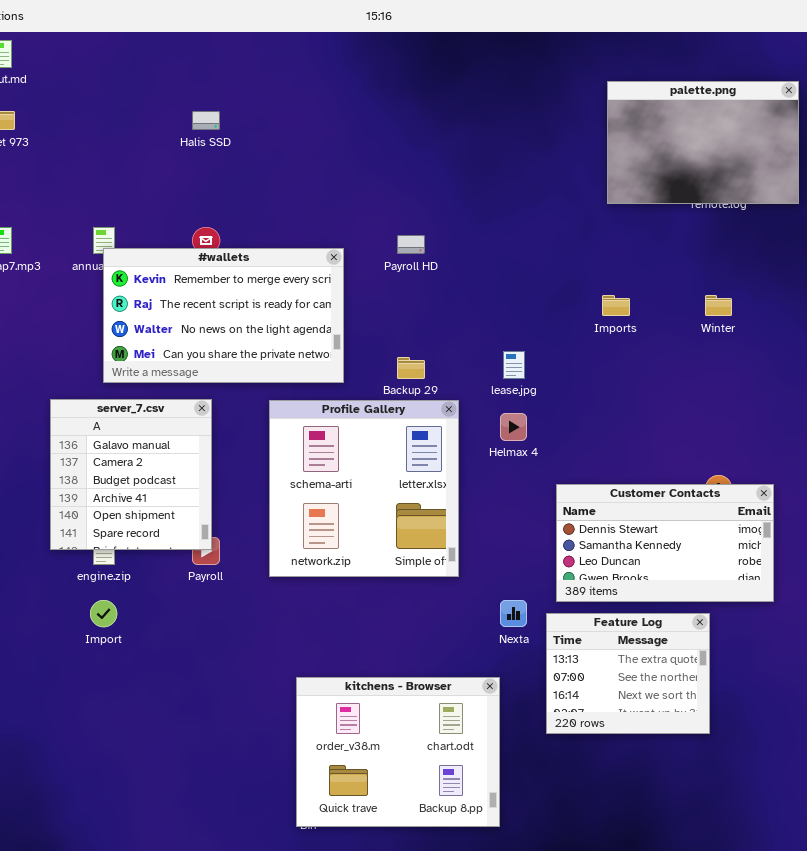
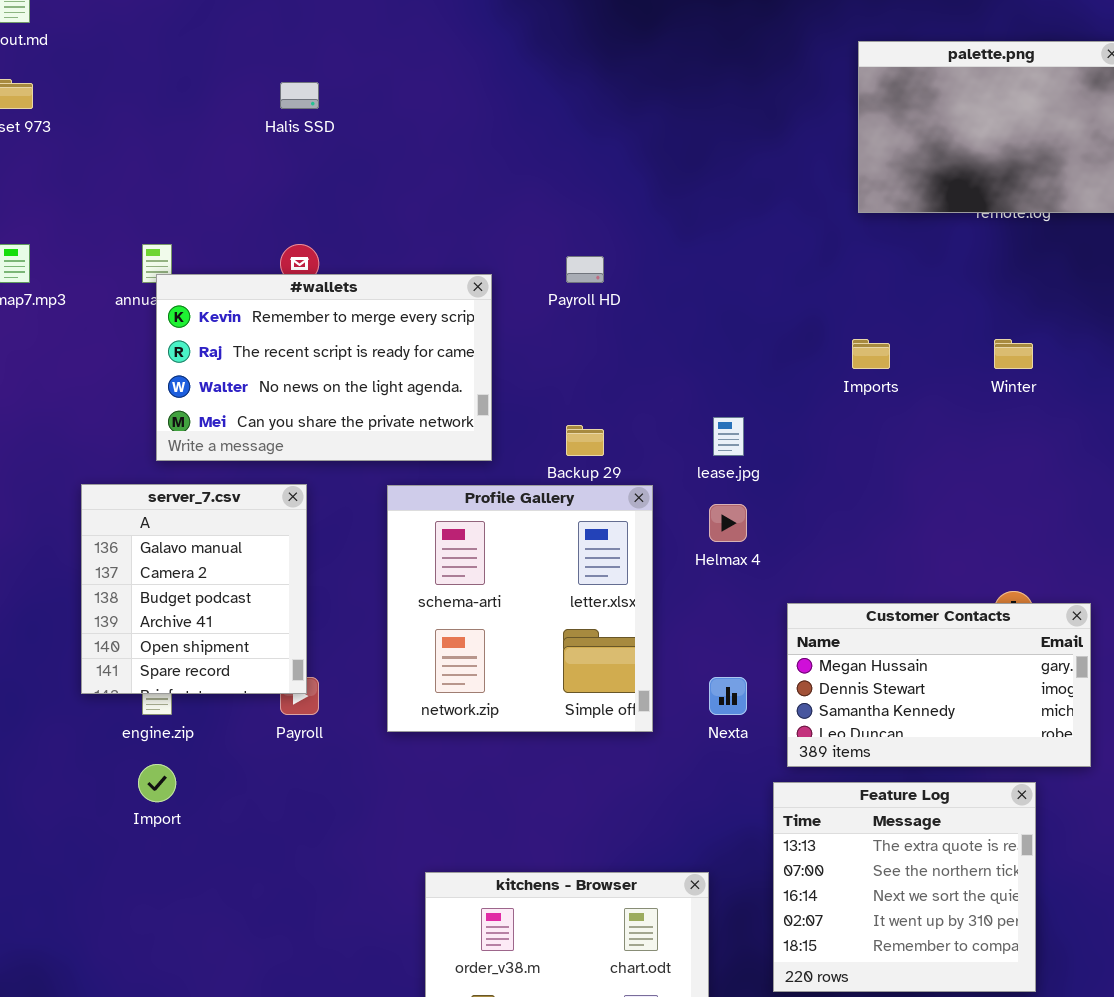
Customer Contacts: [556,484,774,602] -> [787,603,1091,767], scrolled up 1 row
Nexta: [500,600,527,627] -> [709,677,747,715], moved
Feature Log: [546,613,710,734] -> [773,782,1036,992], resized

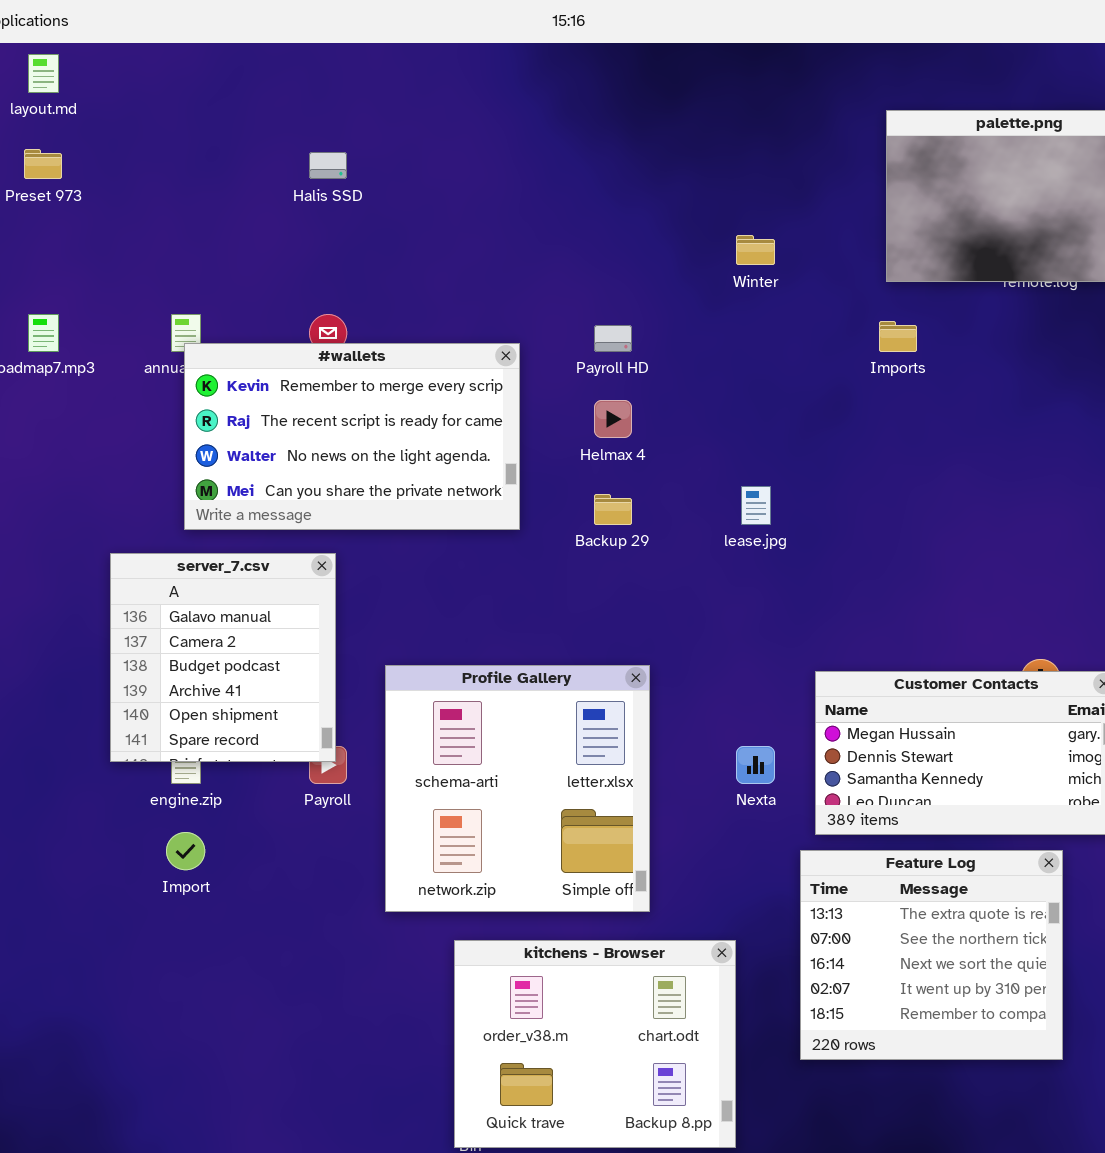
Imports: [852,339,890,369] -> [879,321,917,352], moved
Winter: [994,339,1033,369] -> [736,235,775,265], moved
Profile Gallery: [387,485,653,732] -> [385,665,650,912], moved
Helmax 4: [709,504,747,542] -> [594,400,632,438], moved

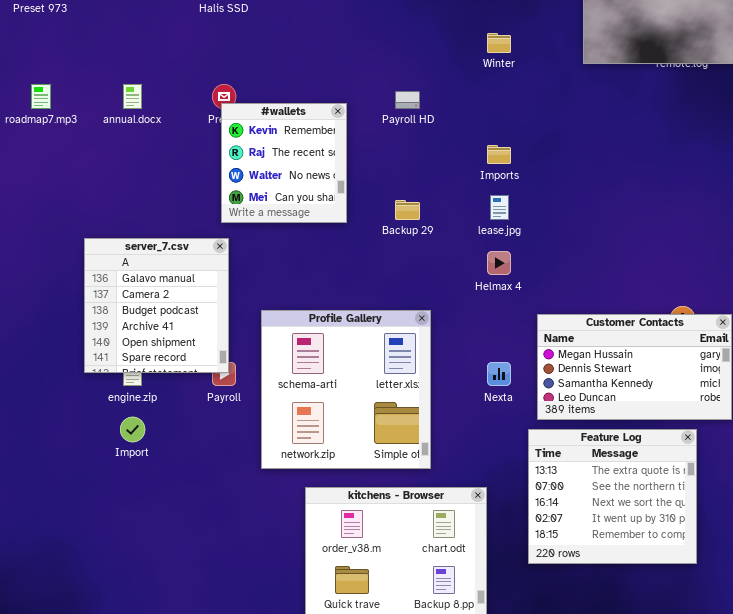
Imports: [879,321,917,352] -> [487,145,511,164], moved
#wallets: [184,343,520,530] -> [221,103,347,223], resized
Helmax 4: [594,400,632,438] -> [487,251,511,275], moved

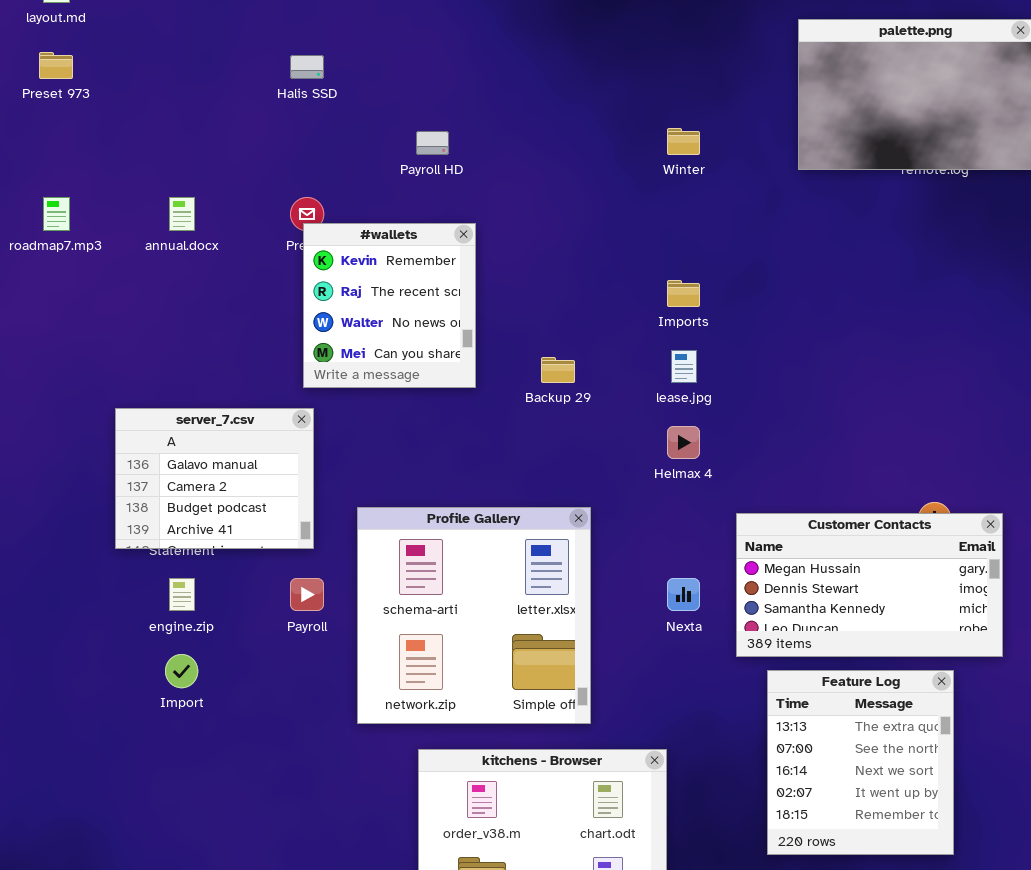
Payroll HD: [395,91,420,109] -> [416,131,449,155], moved
server_7.csv: [84,238,229,373] -> [115,408,314,549], resized
Feature Log: [528,429,697,564] -> [767,670,954,855], resized

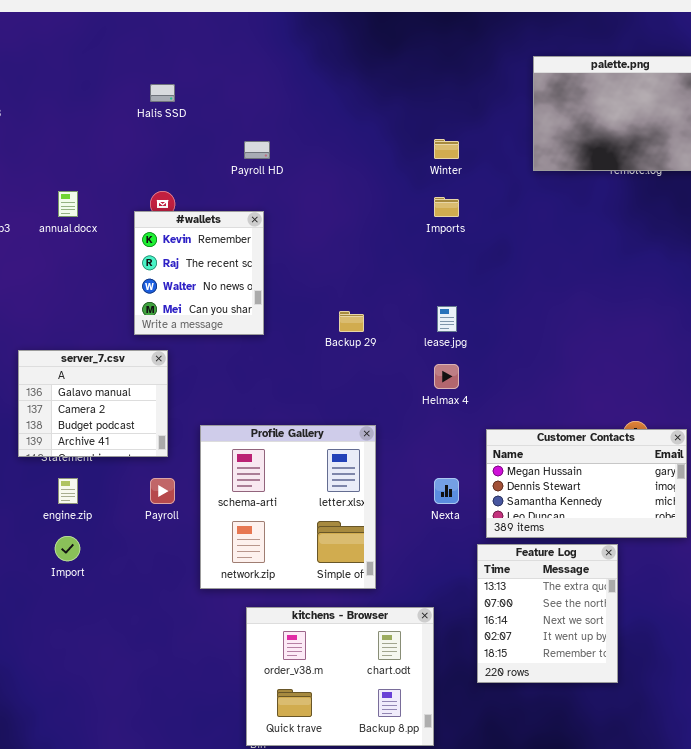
#wallets: [303,223,476,388] -> [134,211,264,335], moved
Imports: [667,280,700,307] -> [434,197,459,217], moved
Feature Log: [767,670,954,855] -> [477,544,618,683], moved

